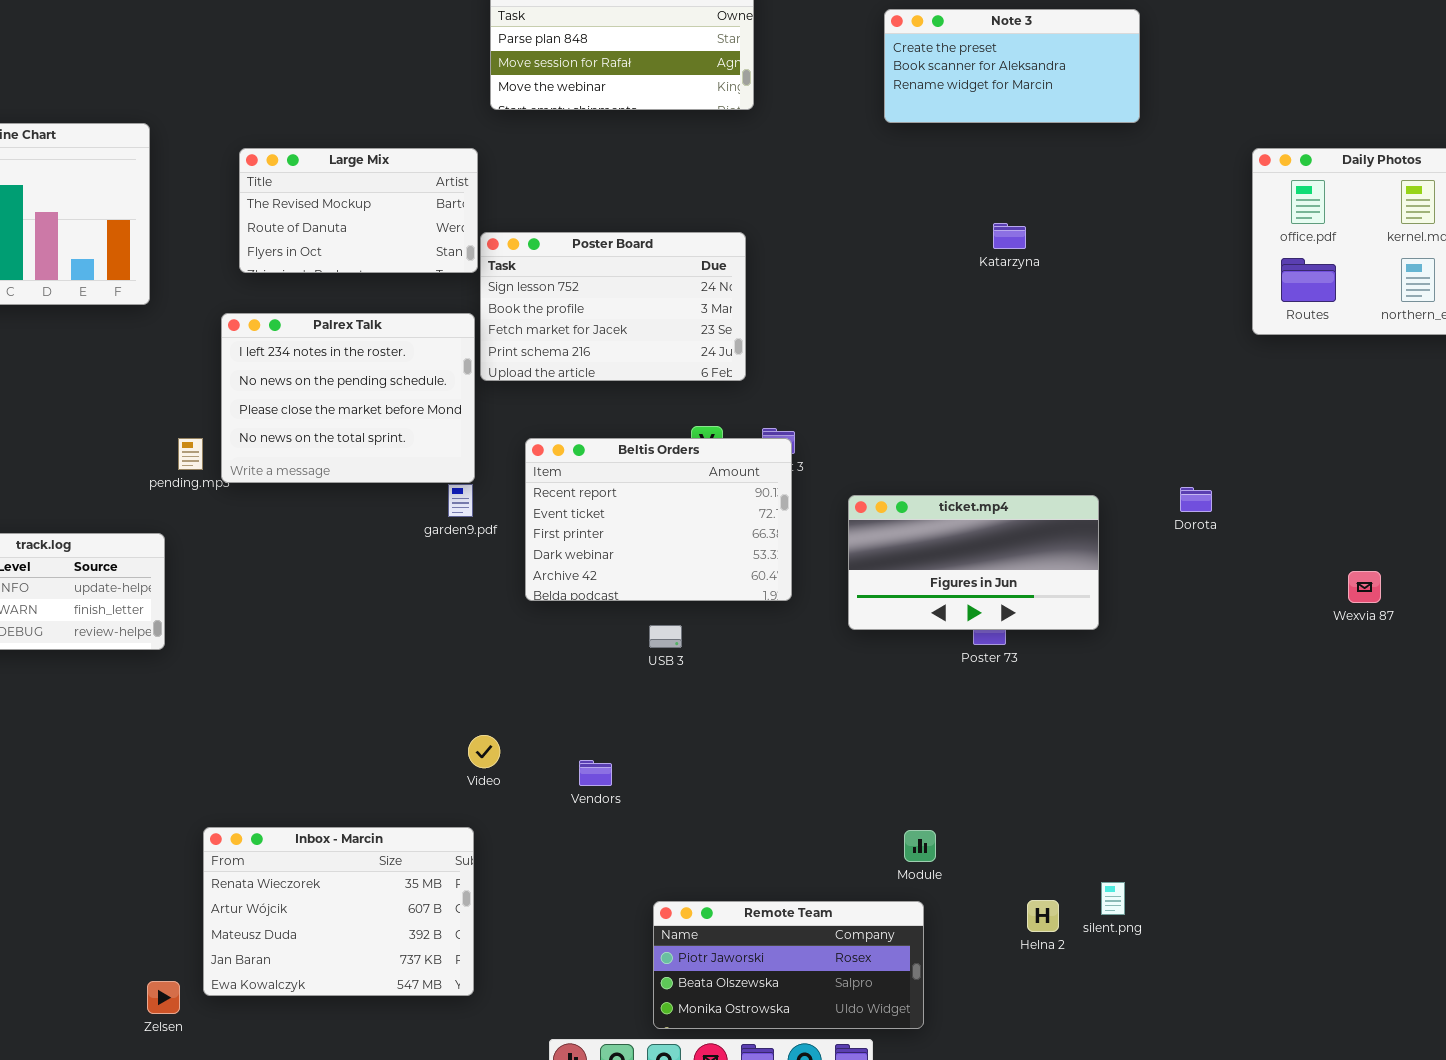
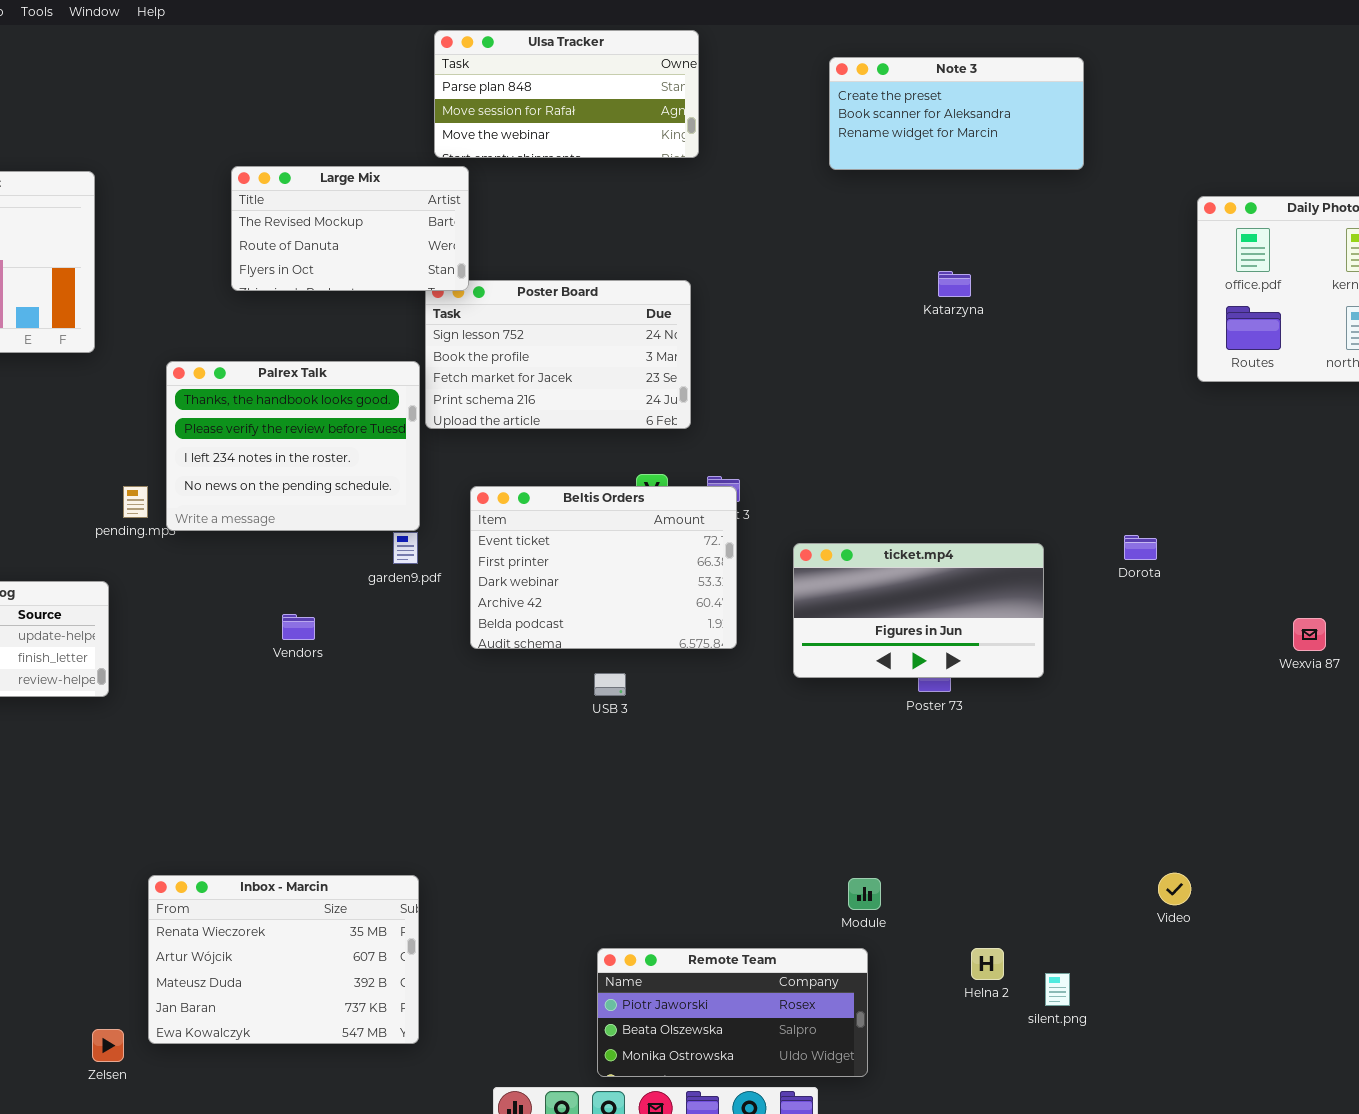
Large Mix: [239,148,478,273] -> [231,166,469,291], moved
Palrex Talk: [221,313,475,483] -> [166,361,420,531], scrolled up 2 rows
Beltis Orders: [525,438,792,601] -> [470,486,737,649], scrolled down 1 row
Video: [468,735,500,768] -> [1158,873,1191,905], moved
Vendors: [579,760,612,786] -> [282,614,315,640], moved
silent.png: [1101,882,1125,915] -> [1045,973,1070,1006], moved

